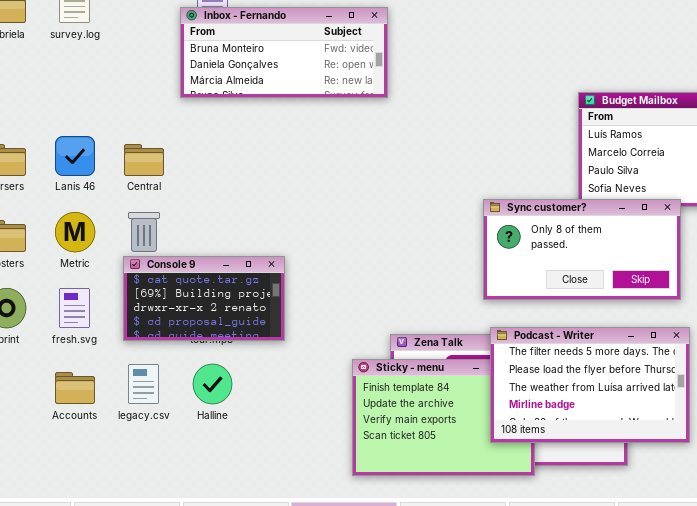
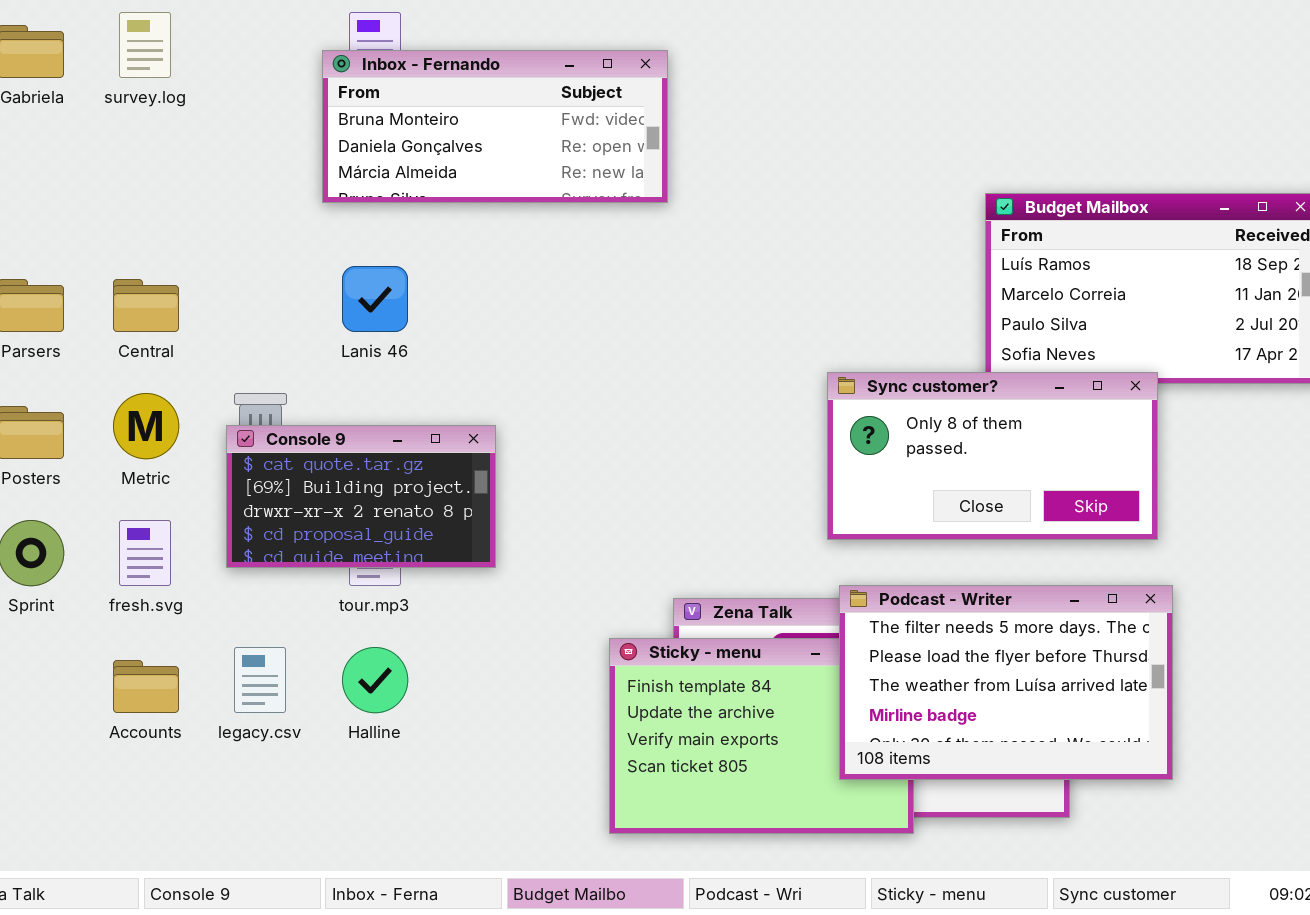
Lanis 46: [55,136,95,176] -> [342,266,408,332], moved
Central: [124,144,164,176] -> [113,279,179,332], moved
Console 9: [123,256,285,341] -> [226,425,496,568], moved

